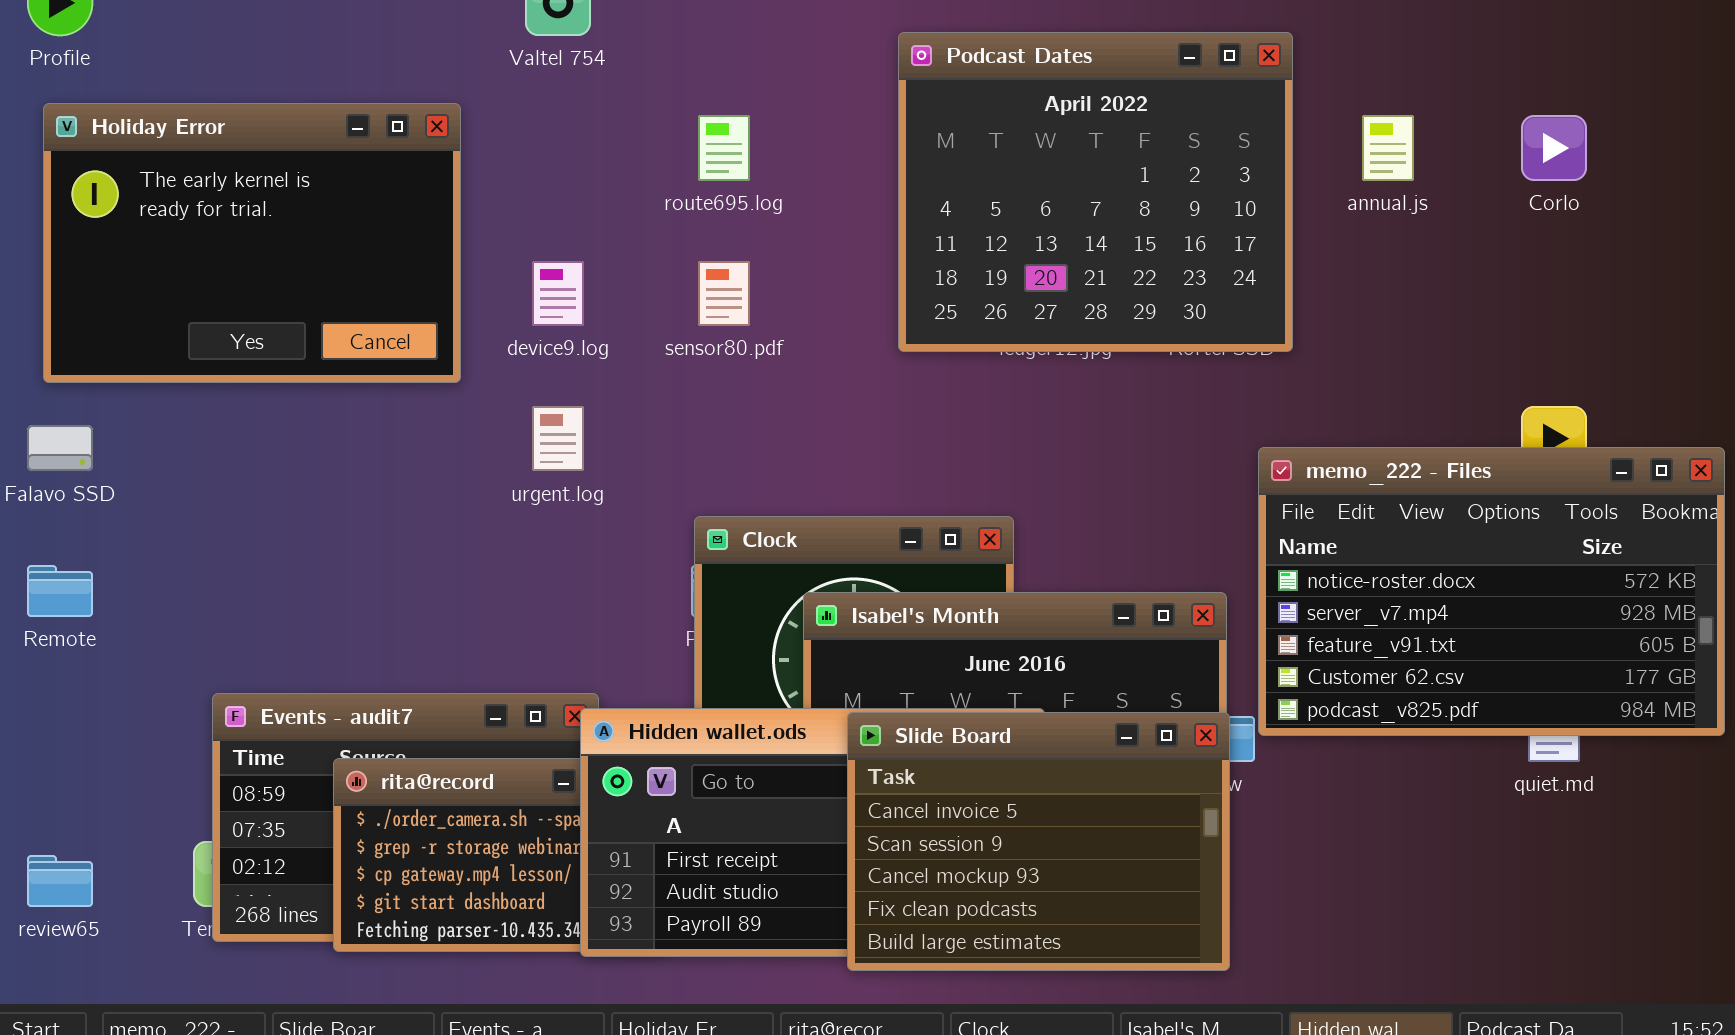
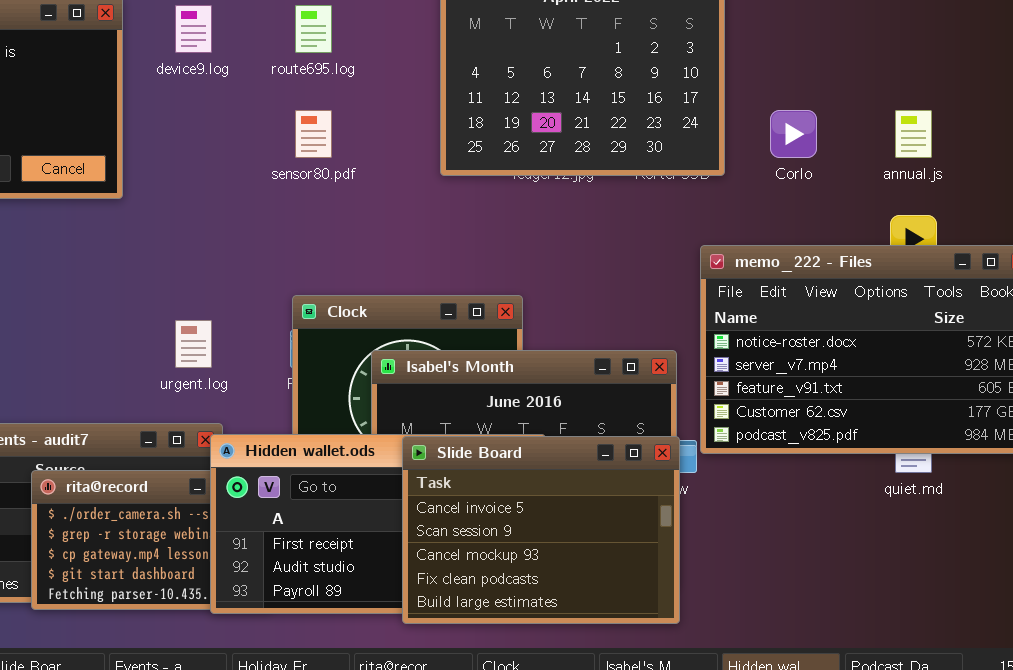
annual.js: [1362,115,1414,181] -> [895,110,932,158], moved
Corlo: [1521,115,1587,181] -> [770,110,817,158], moved
device9.log: [532,261,584,326] -> [175,5,212,53], moved
urgent.log: [532,406,584,471] -> [175,320,212,368], moved

